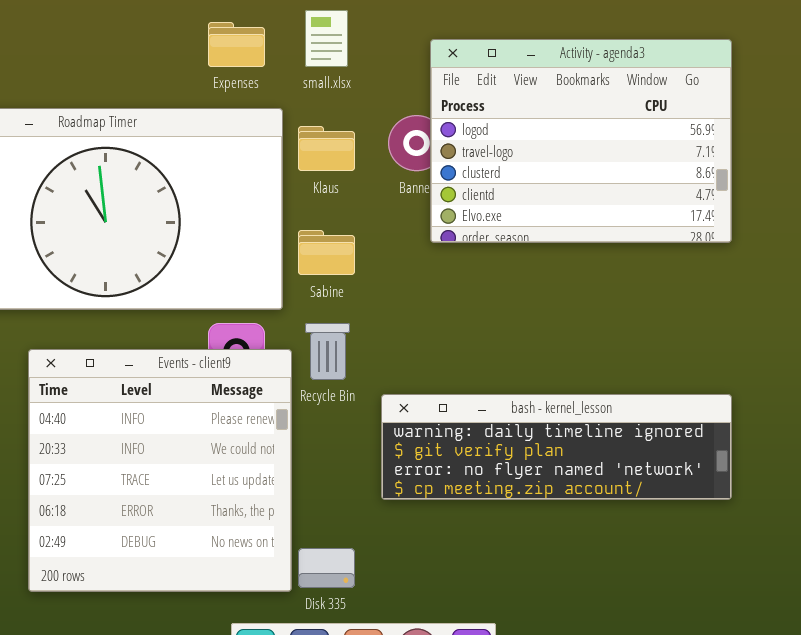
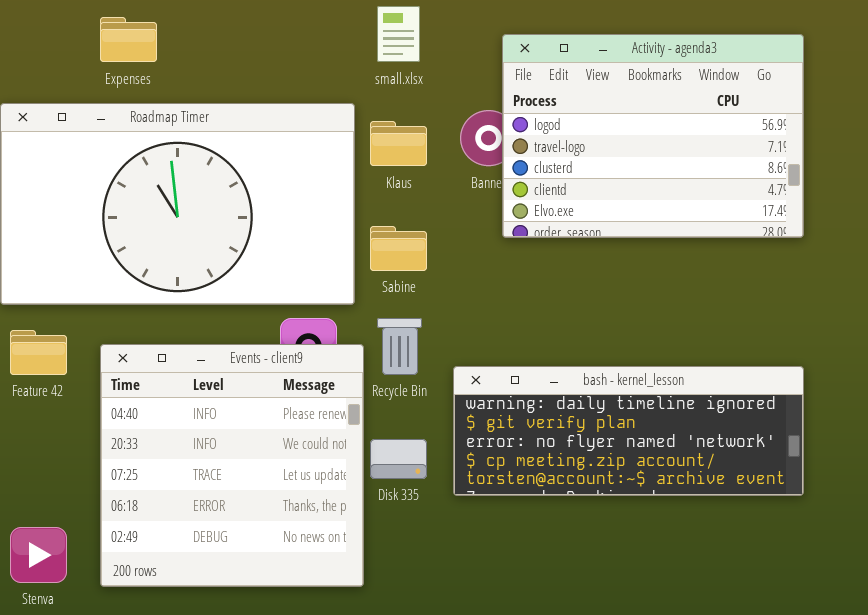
Expenses: [208,22,265,67] -> [100,17,157,62], moved
bash - kernel_lesson: [381,394,732,500] -> [453,366,804,496], resized
Disk 335: [298,548,355,588] -> [370,439,427,479], moved

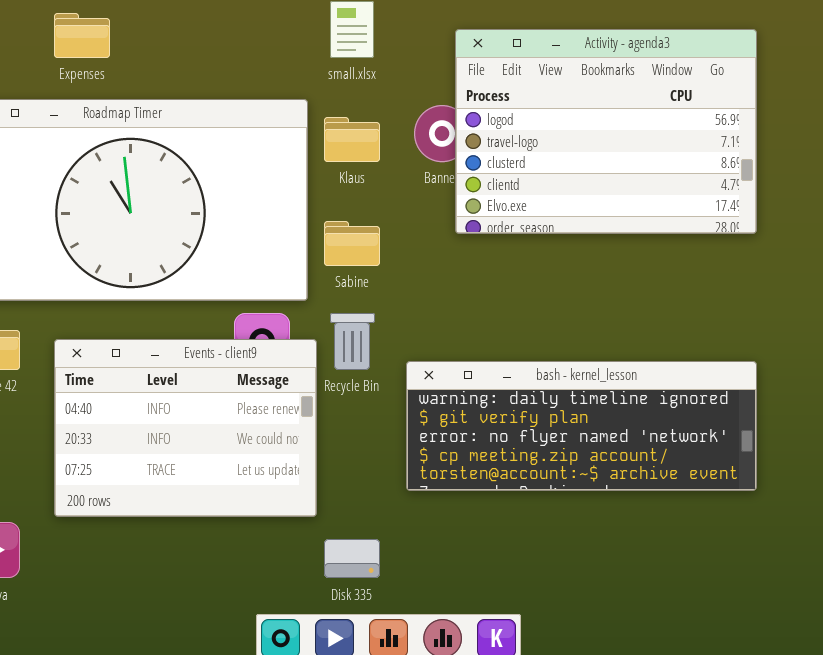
Events - client9: [100,344,364,587] -> [54,339,317,517], resized
Disk 335: [370,439,427,479] -> [324,539,380,578], moved

